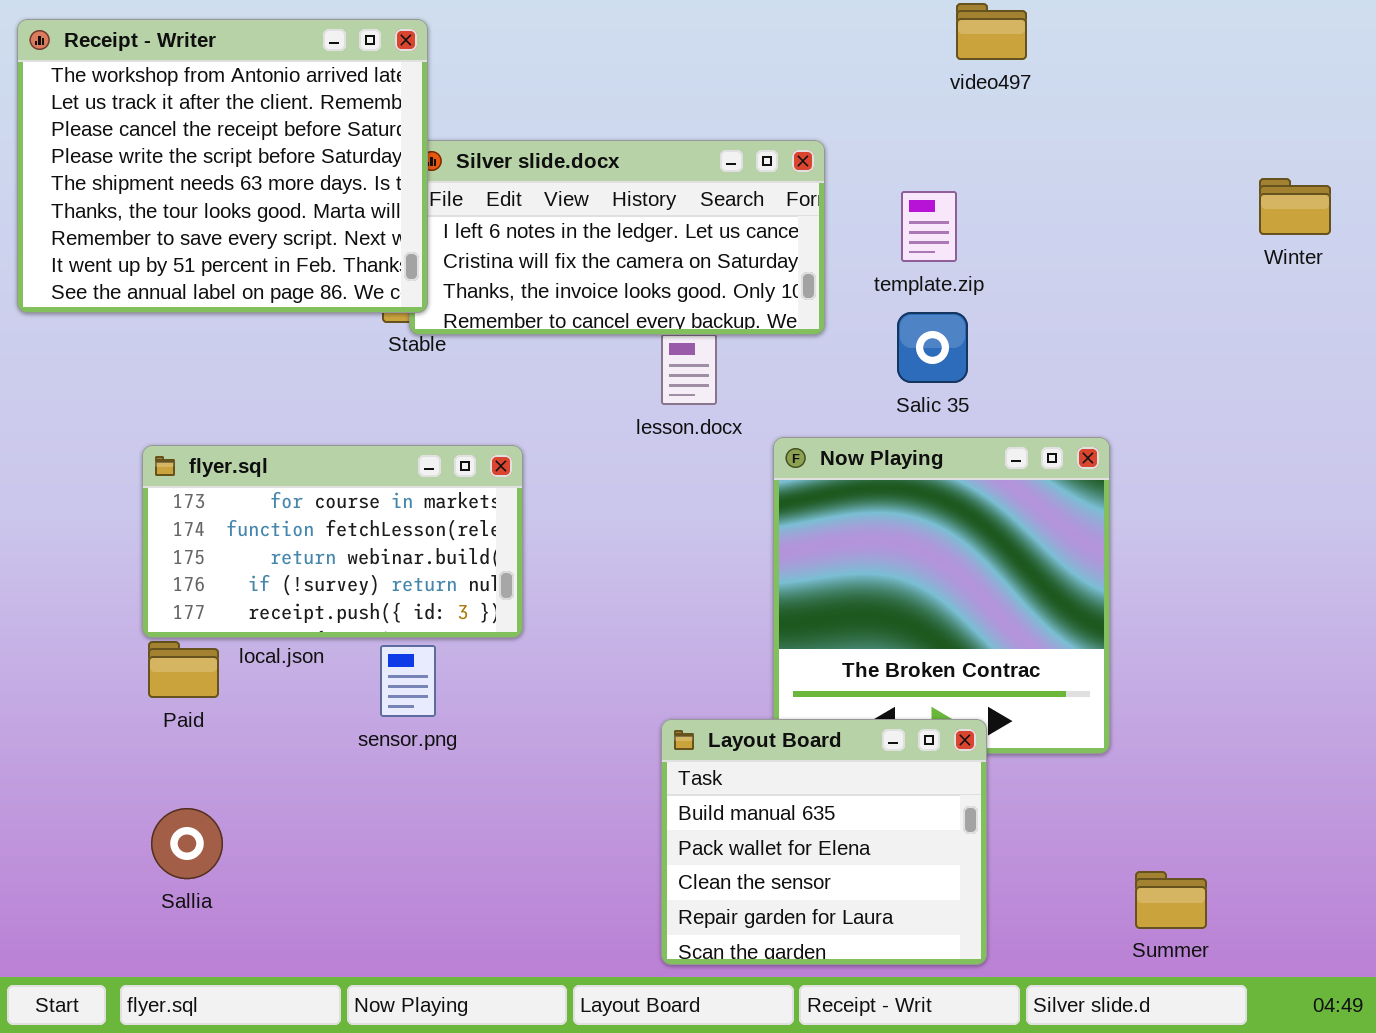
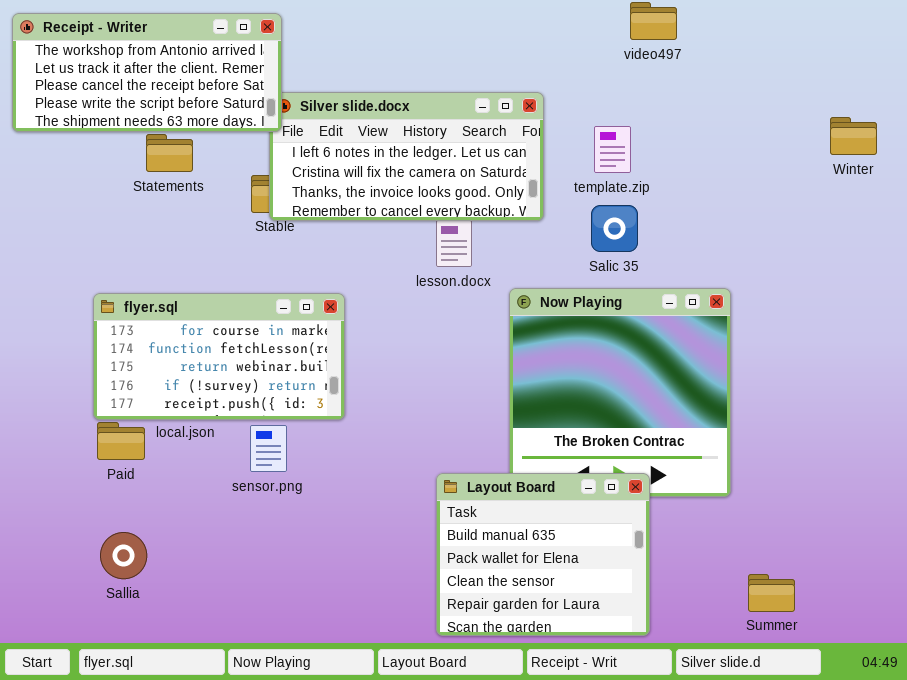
Receipt - Writer: [17,19,428,313] -> [12,13,282,132], resized

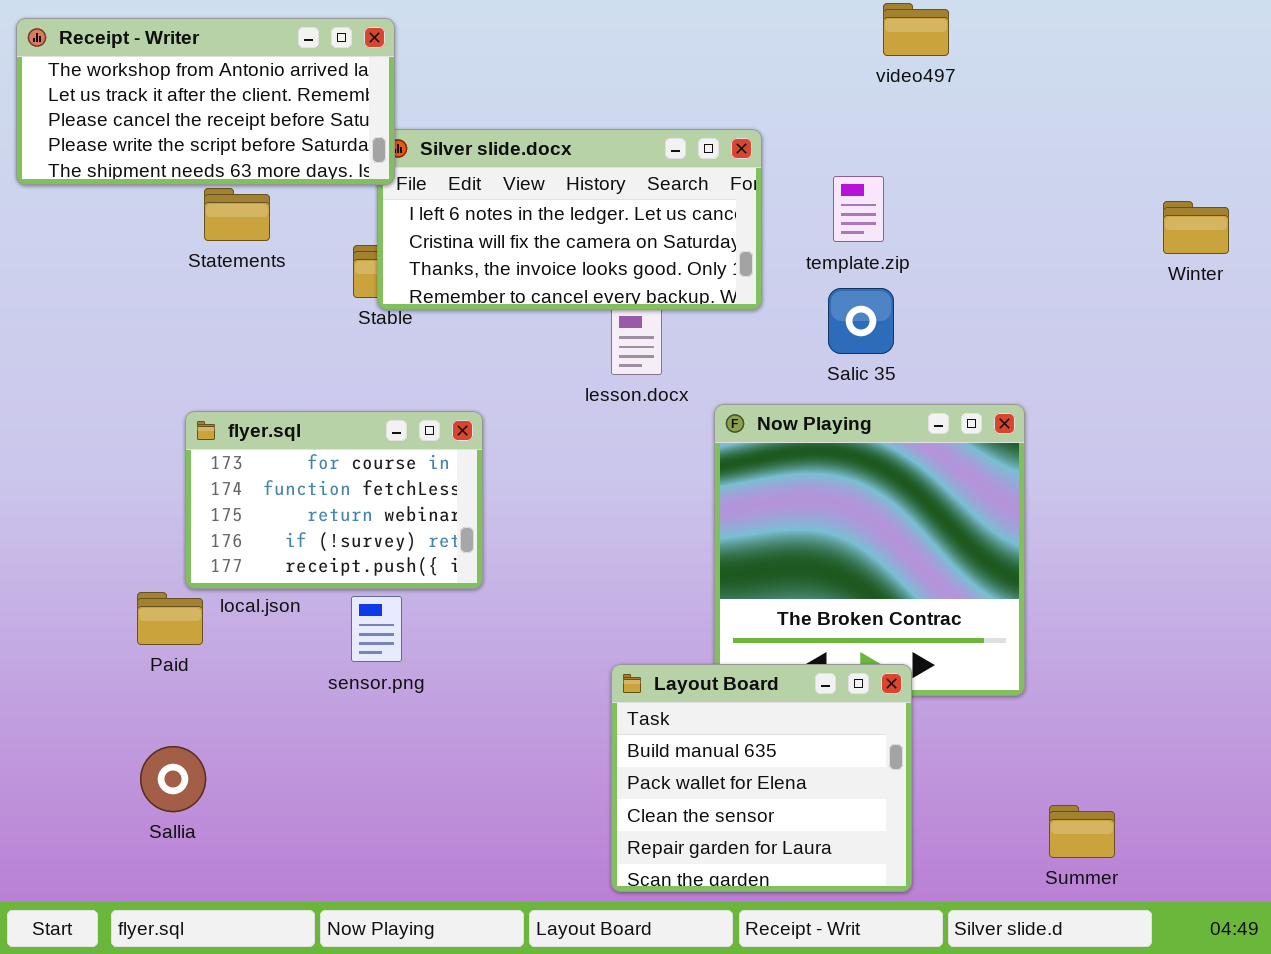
Winter: [830,117,877,155] -> [1163,201,1229,254], moved
flyer.sql: [93,293,345,420] -> [185,411,483,589], resized

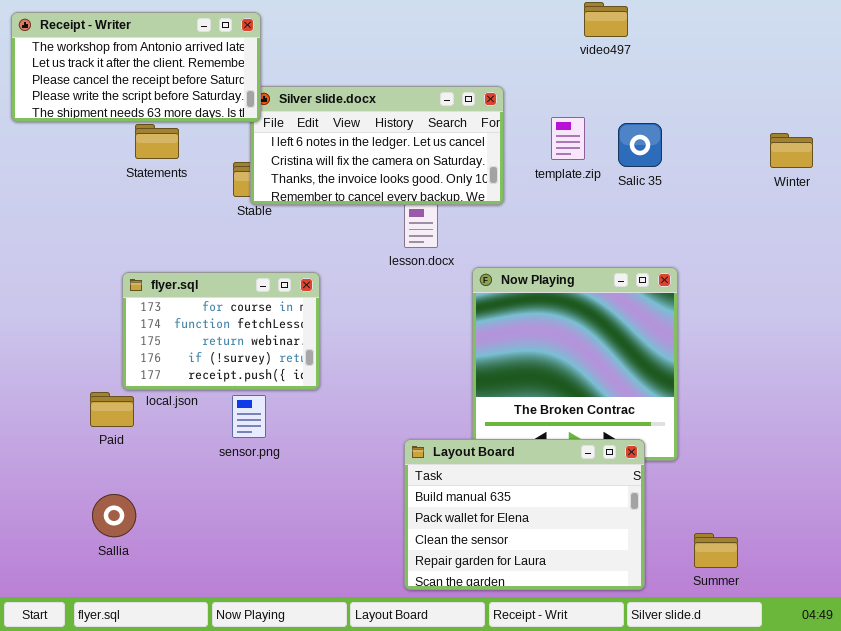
Salic 35: [828,288,894,354] -> [618,123,662,167], moved
Layout Board: [611,664,912,892] -> [404,439,645,590], resized

